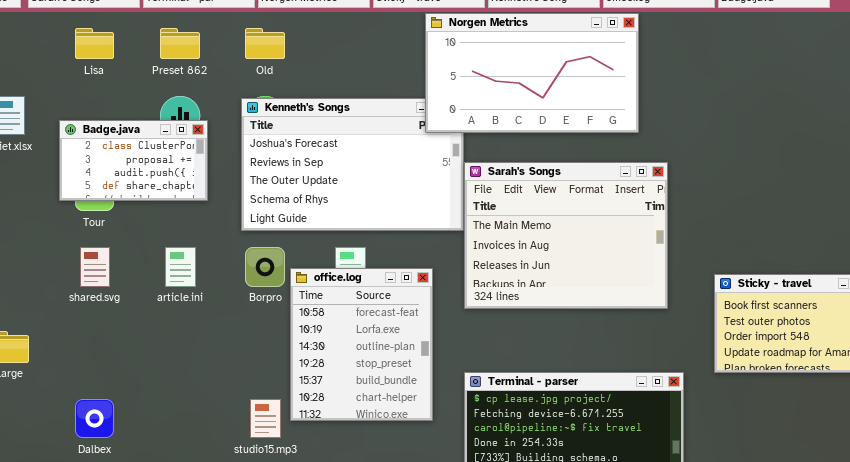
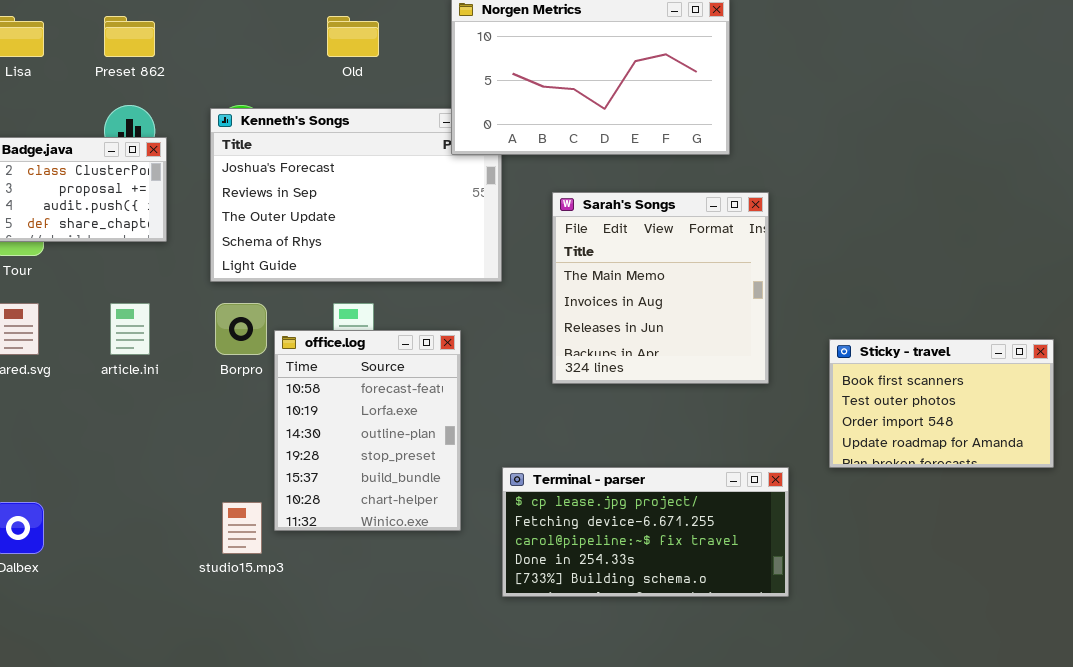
Old: [245,28,285,59] -> [327,16,379,57], moved
Sarah's Songs: [464,162,668,309] -> [552,192,769,384], resized

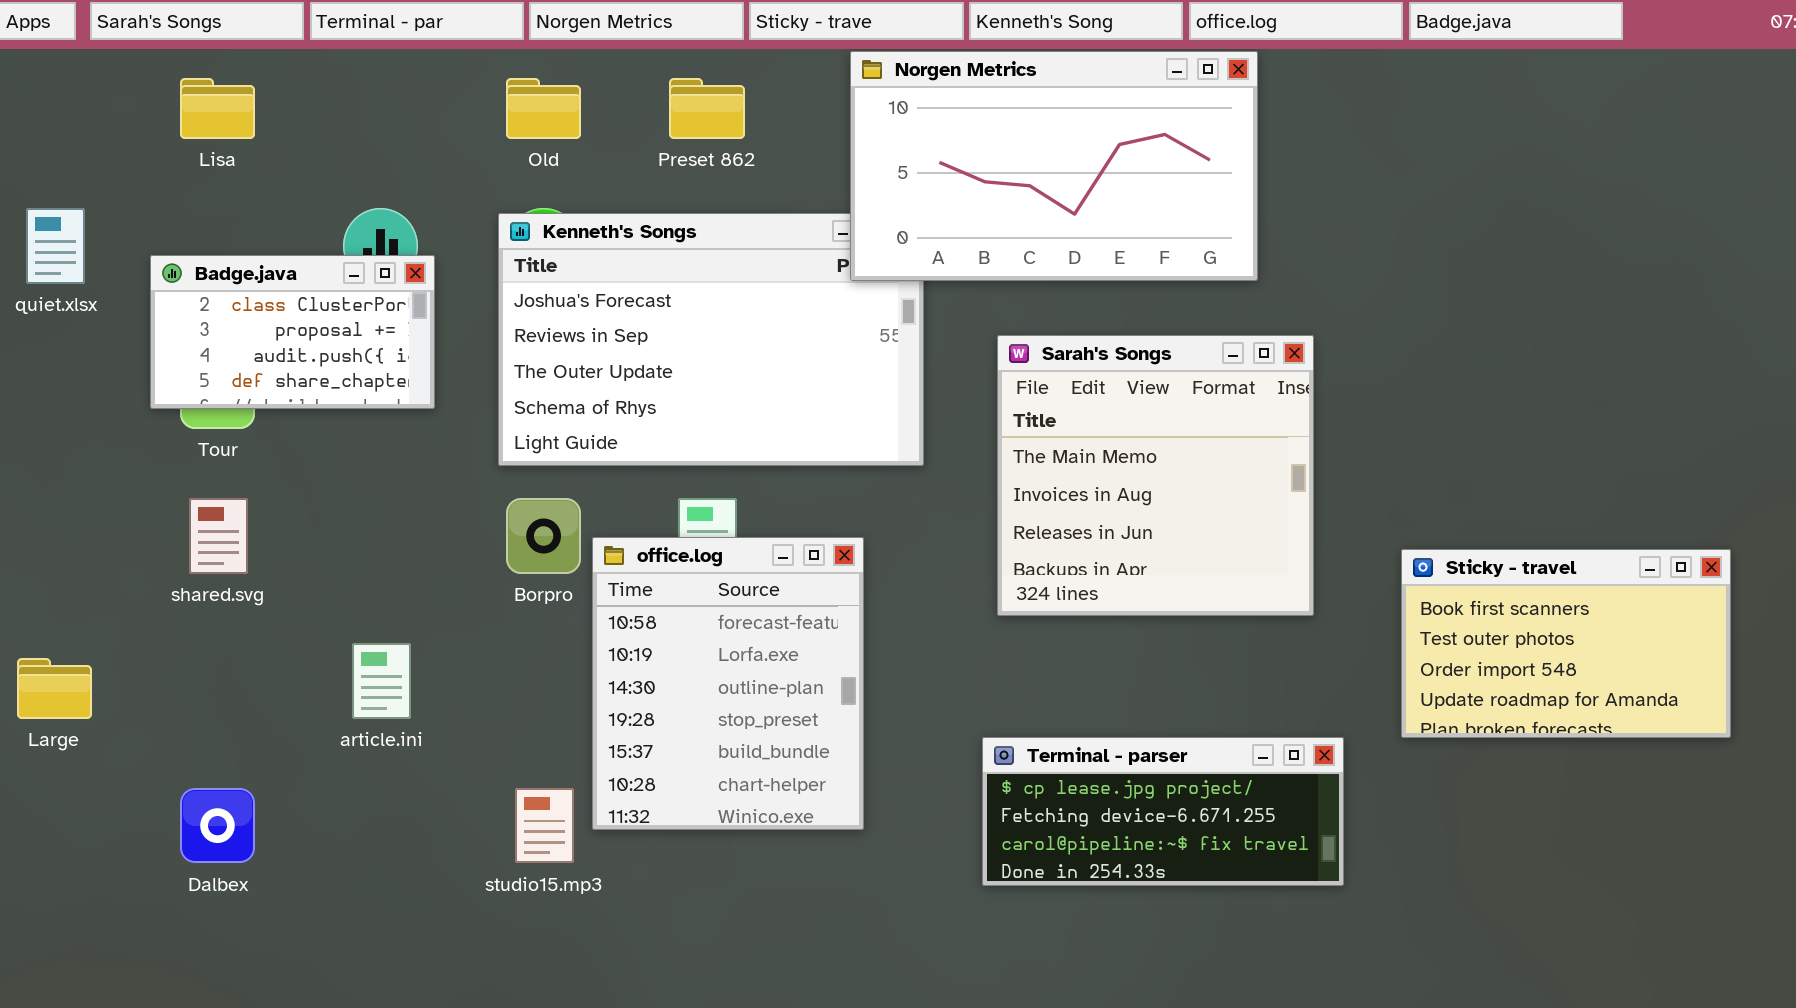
Preset 862: [104,16,155,57] -> [669,78,745,139], moved
Old: [327,16,379,57] -> [506,78,581,139], moved
article.ini: [110,303,150,355] -> [352,643,411,719], moved
Terminal - parser: [502,467,789,597] -> [982,737,1344,886], resized

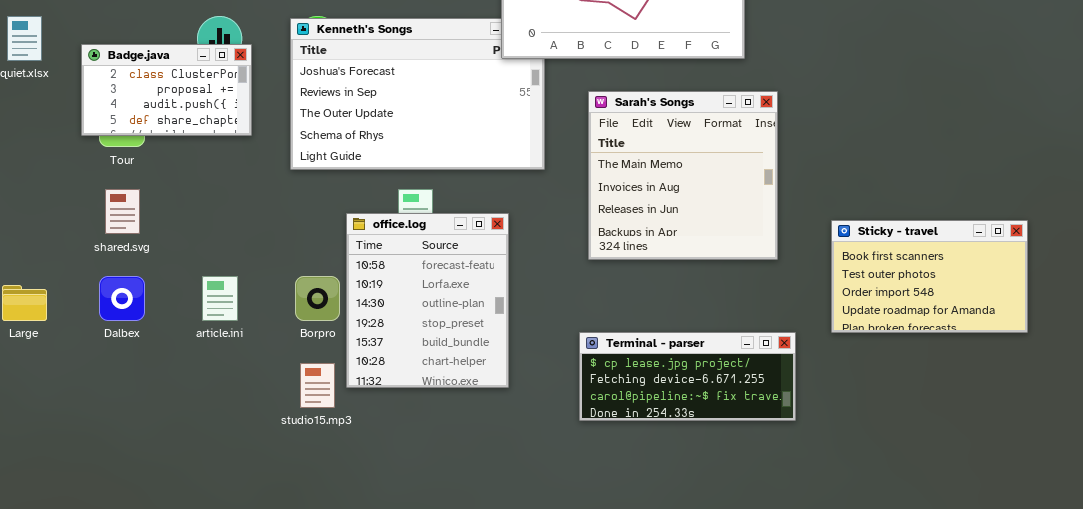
Borpro: [506,498,581,574] -> [295,276,340,321], moved
Dalbex: [180,788,255,863] -> [99,276,145,321], moved

